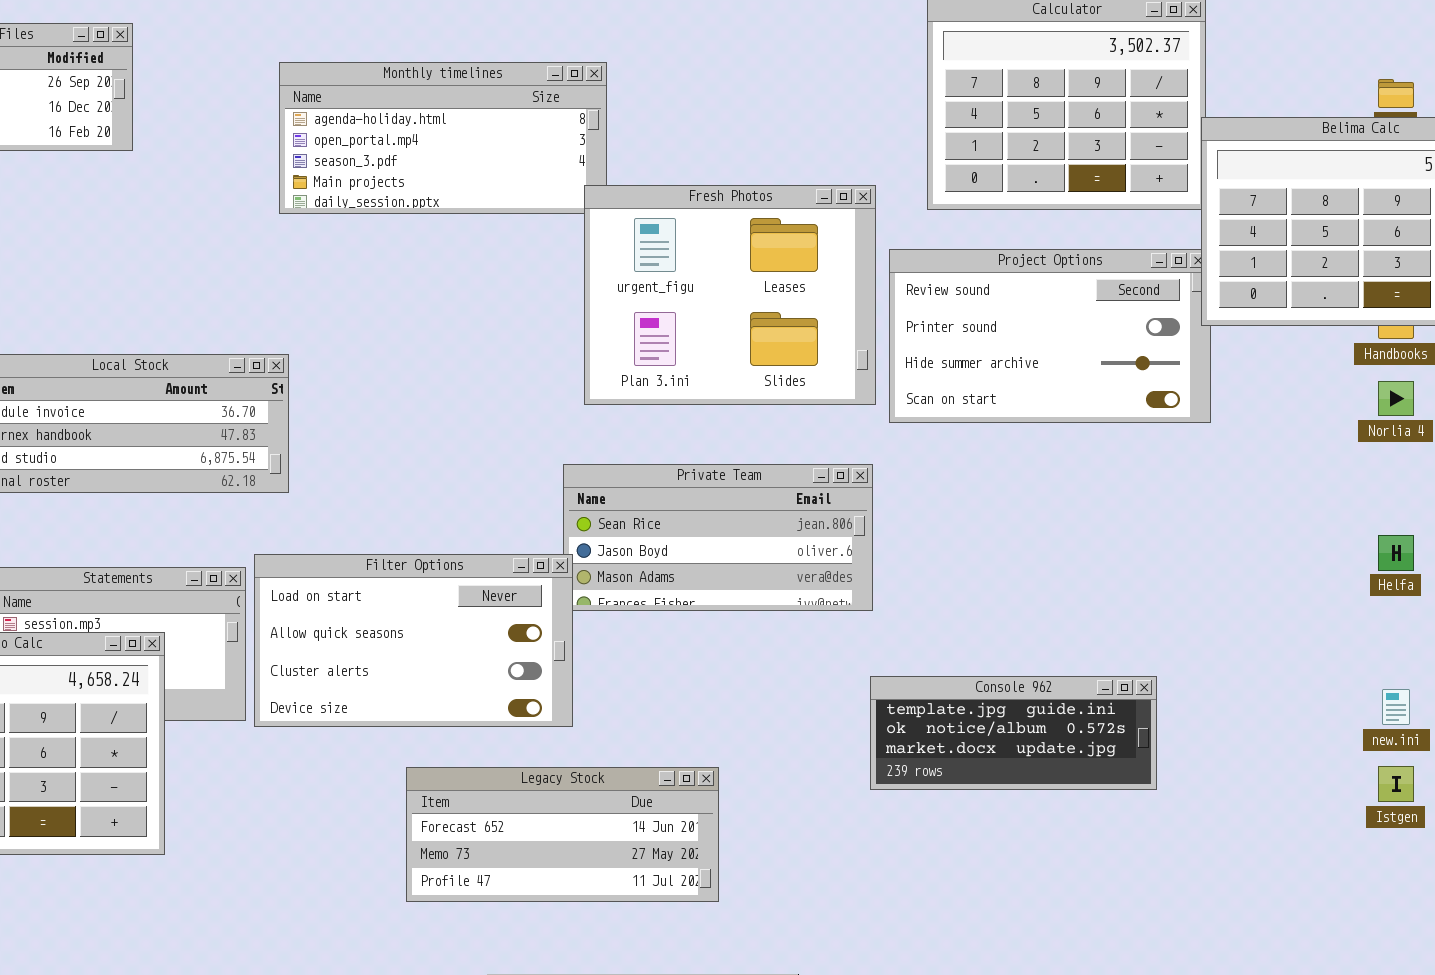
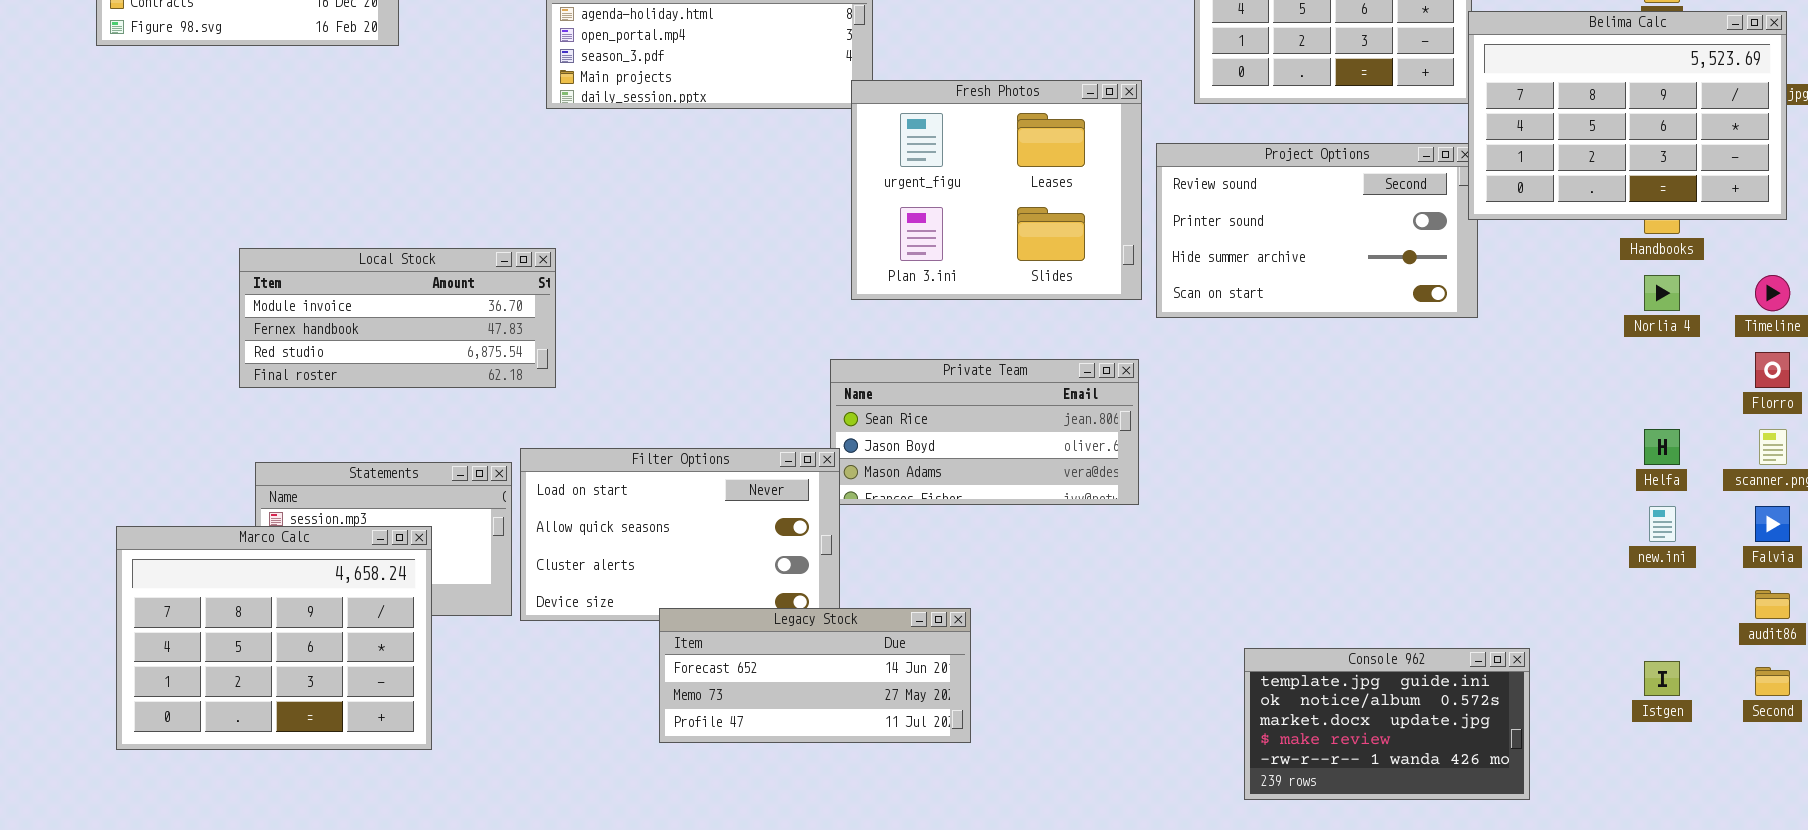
Console 962: [870,676,1157,790] -> [1244,648,1530,800], moved, resized
new.ini: [1382,689,1410,725] -> [1649,506,1676,542], moved
Legacy Stock: [406,767,719,902] -> [659,608,971,743], moved

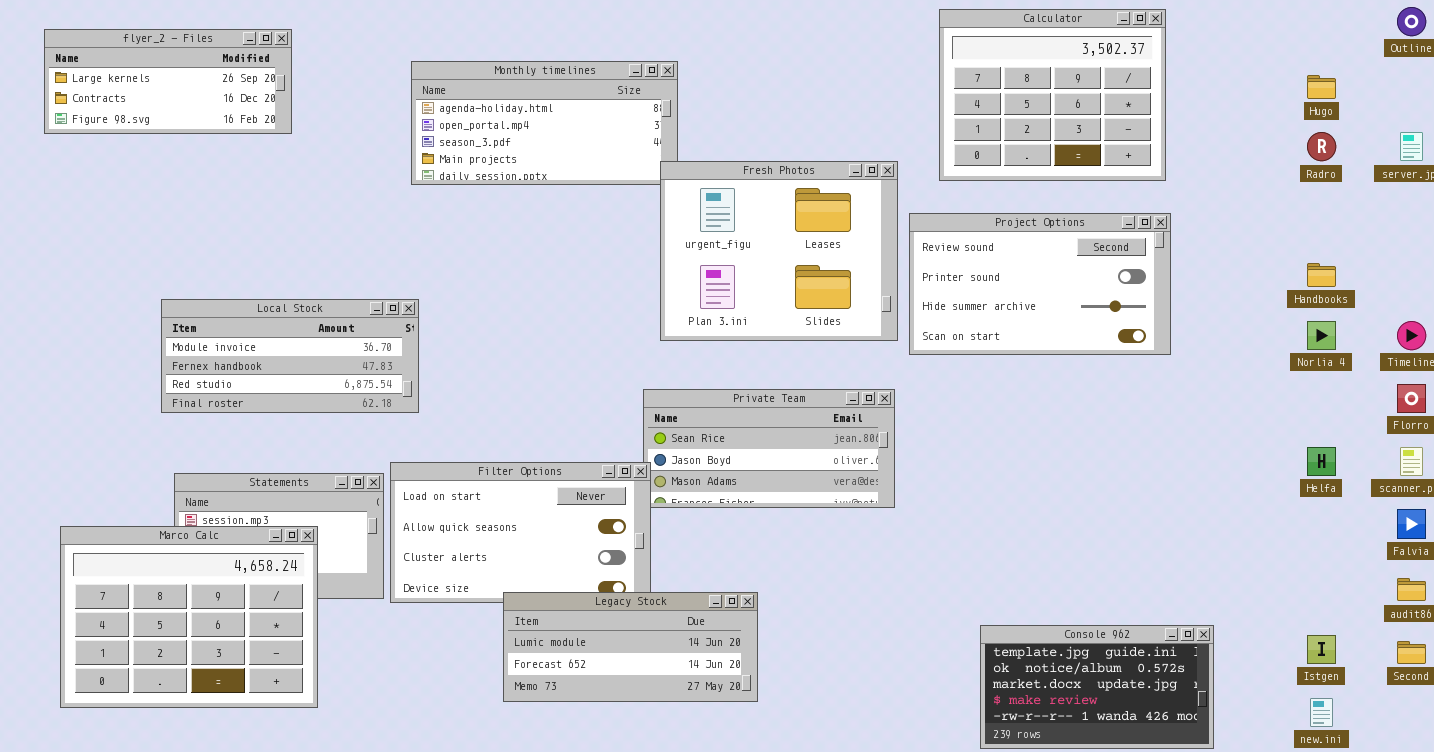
Belima Calc: [1468,11,1787,220] -> none, closed
new.ini: [1649,506,1676,542] -> [1310,698,1333,727], moved
Legacy Stock: [659,608,971,743] -> [503,592,758,702], scrolled up 1 row

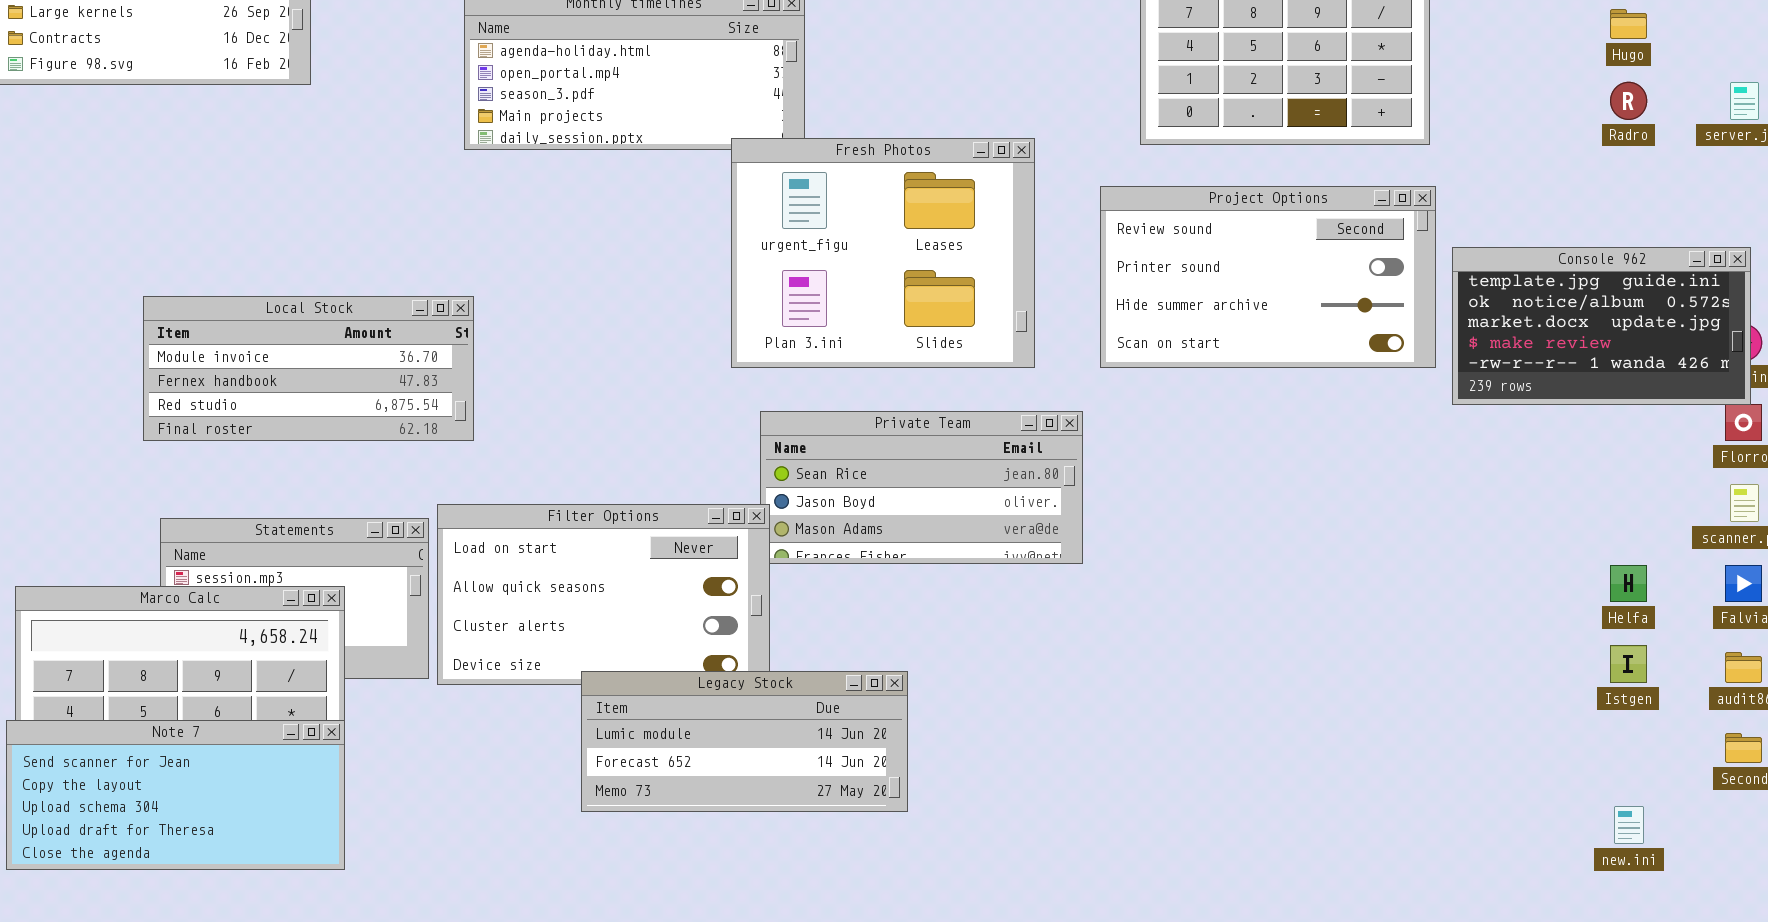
Fresh Photos: [660,161,898,341] -> [731,138,1035,368], moved
Helfa: [1307,447,1336,476] -> [1610,565,1647,602], moved
Console 962: [980,625,1214,749] -> [1452,247,1751,405], moved
Note 7: none -> [6,720,345,870], opened
Istgen: [1307,635,1336,664] -> [1610,645,1647,683], moved

